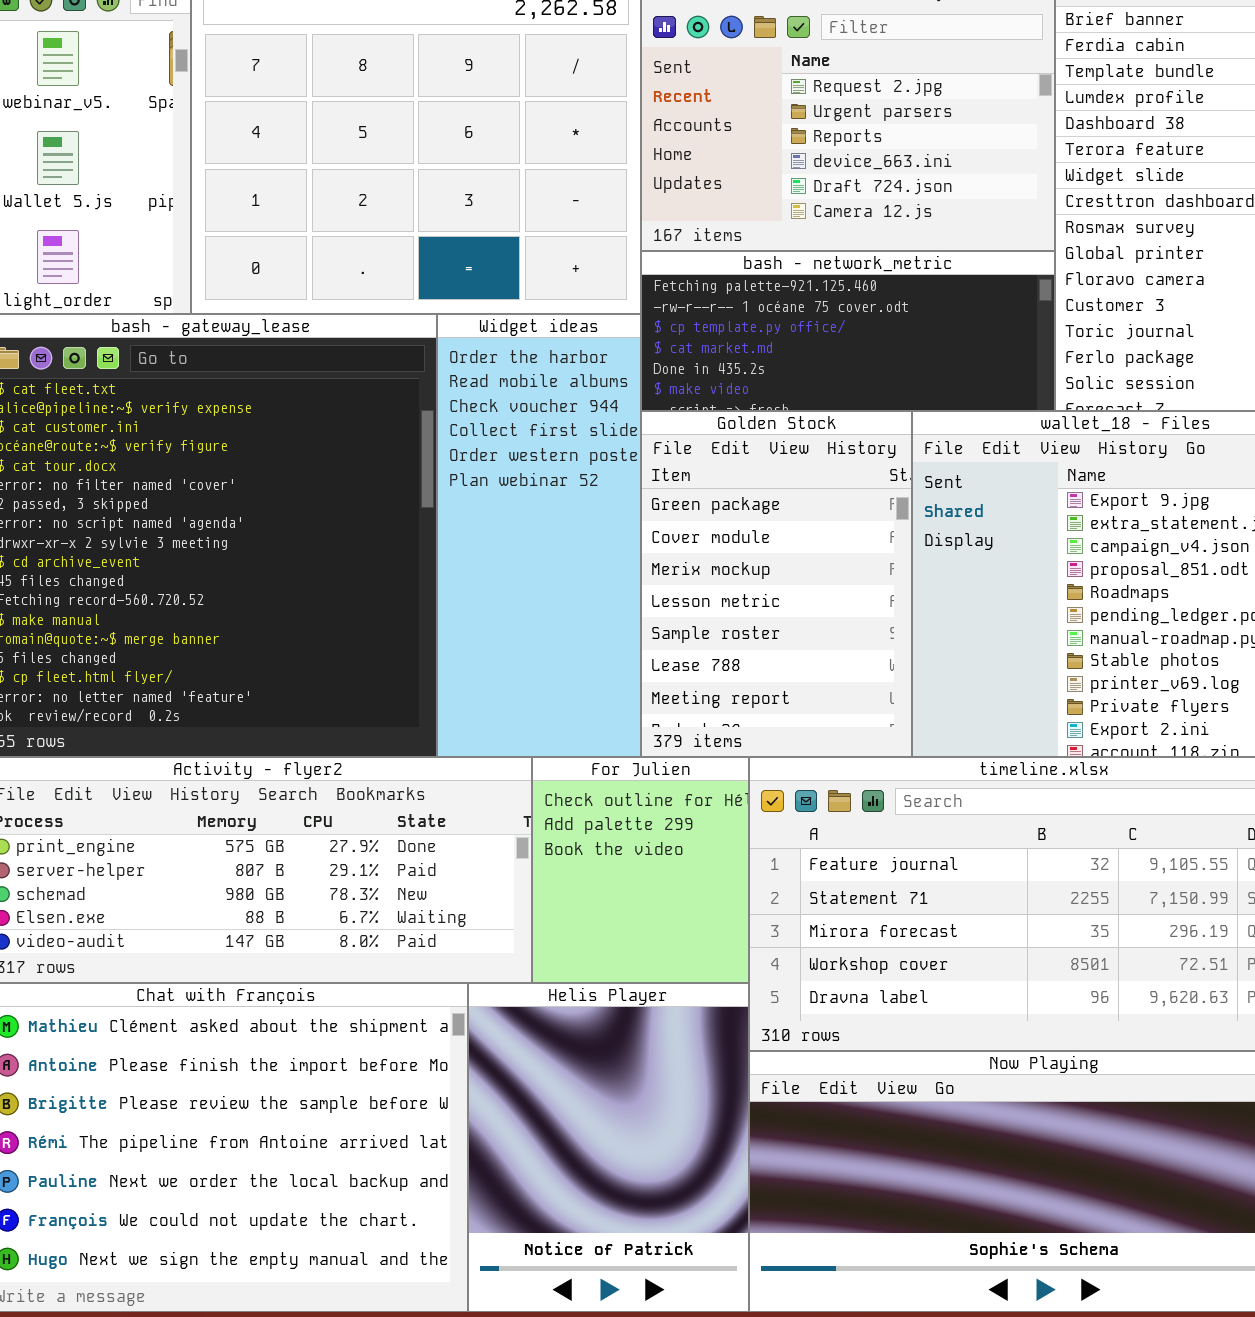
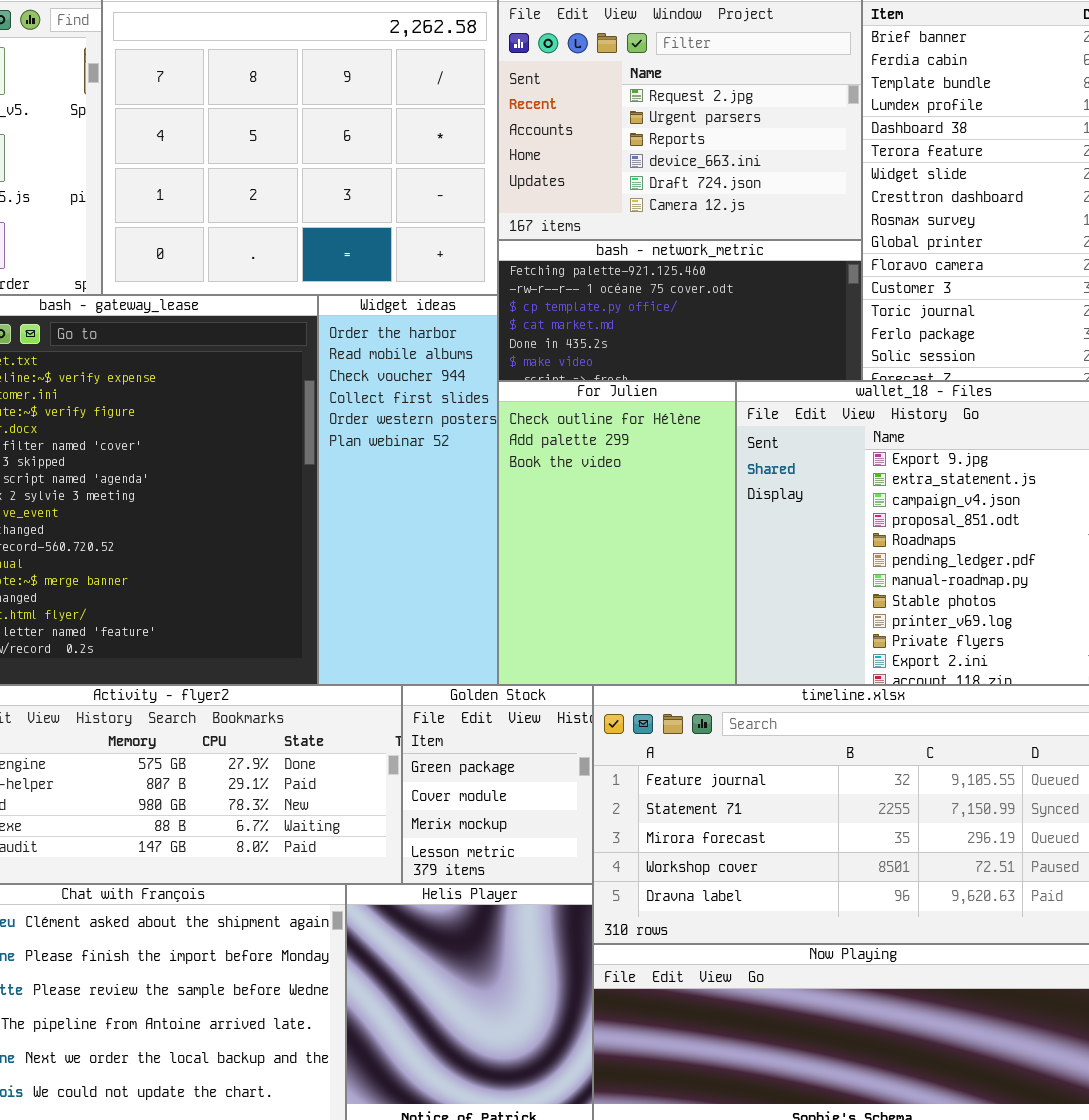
Golden Stock: [641,411,912,757] -> [402,685,593,884], moved, resized
For Julien: [532,757,749,983] -> [498,381,736,685], moved, resized

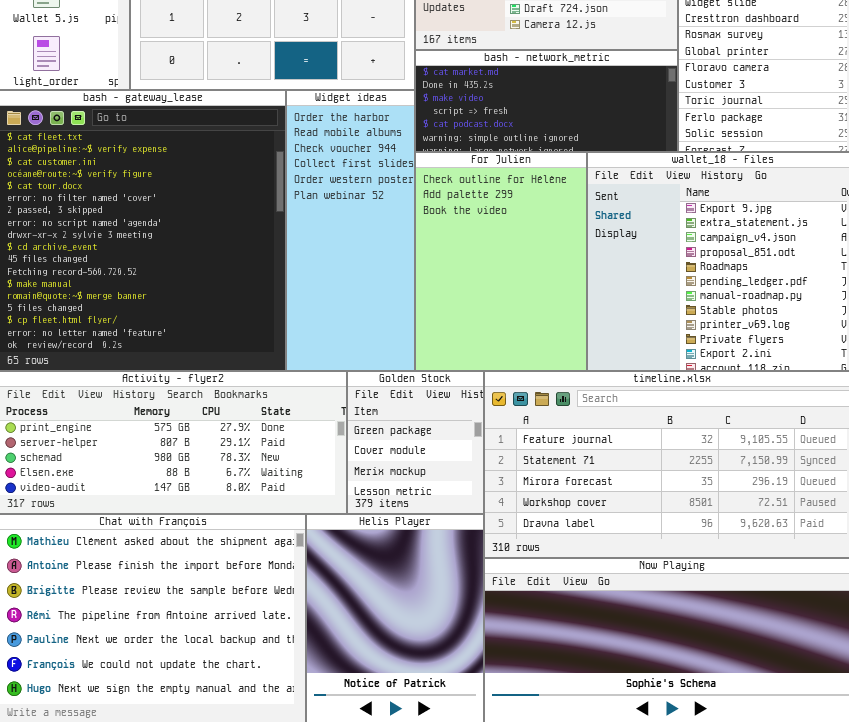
bash - network_metric: [498,240,862,381] -> [415,50,678,152], scrolled down 3 rows

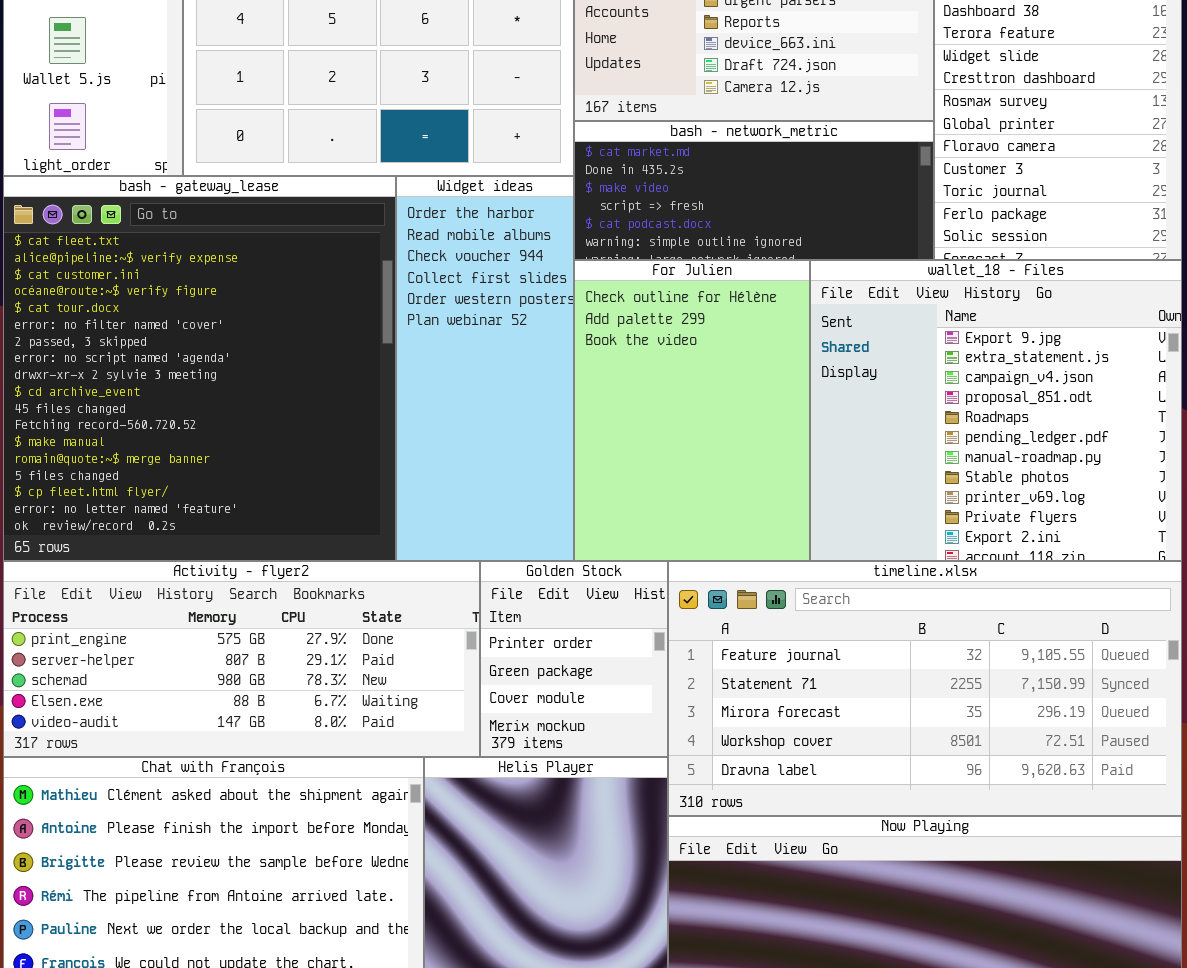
Golden Stock: [347,371,484,514] -> [480,561,668,757], scrolled up 1 row

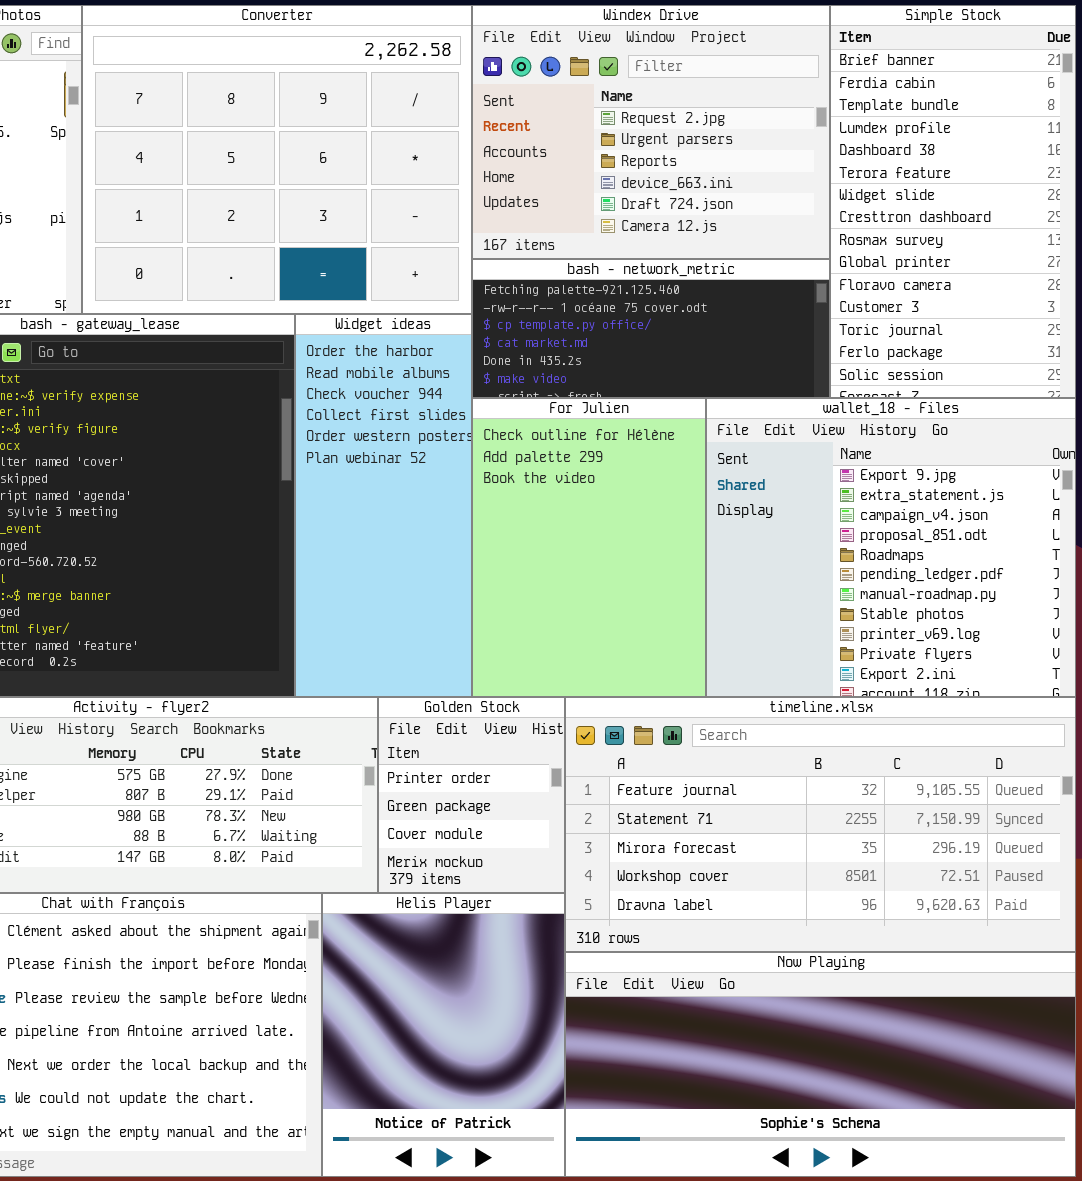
bash - network_metric: [574,121,934,260] -> [472,259,830,398], scrolled up 3 rows

